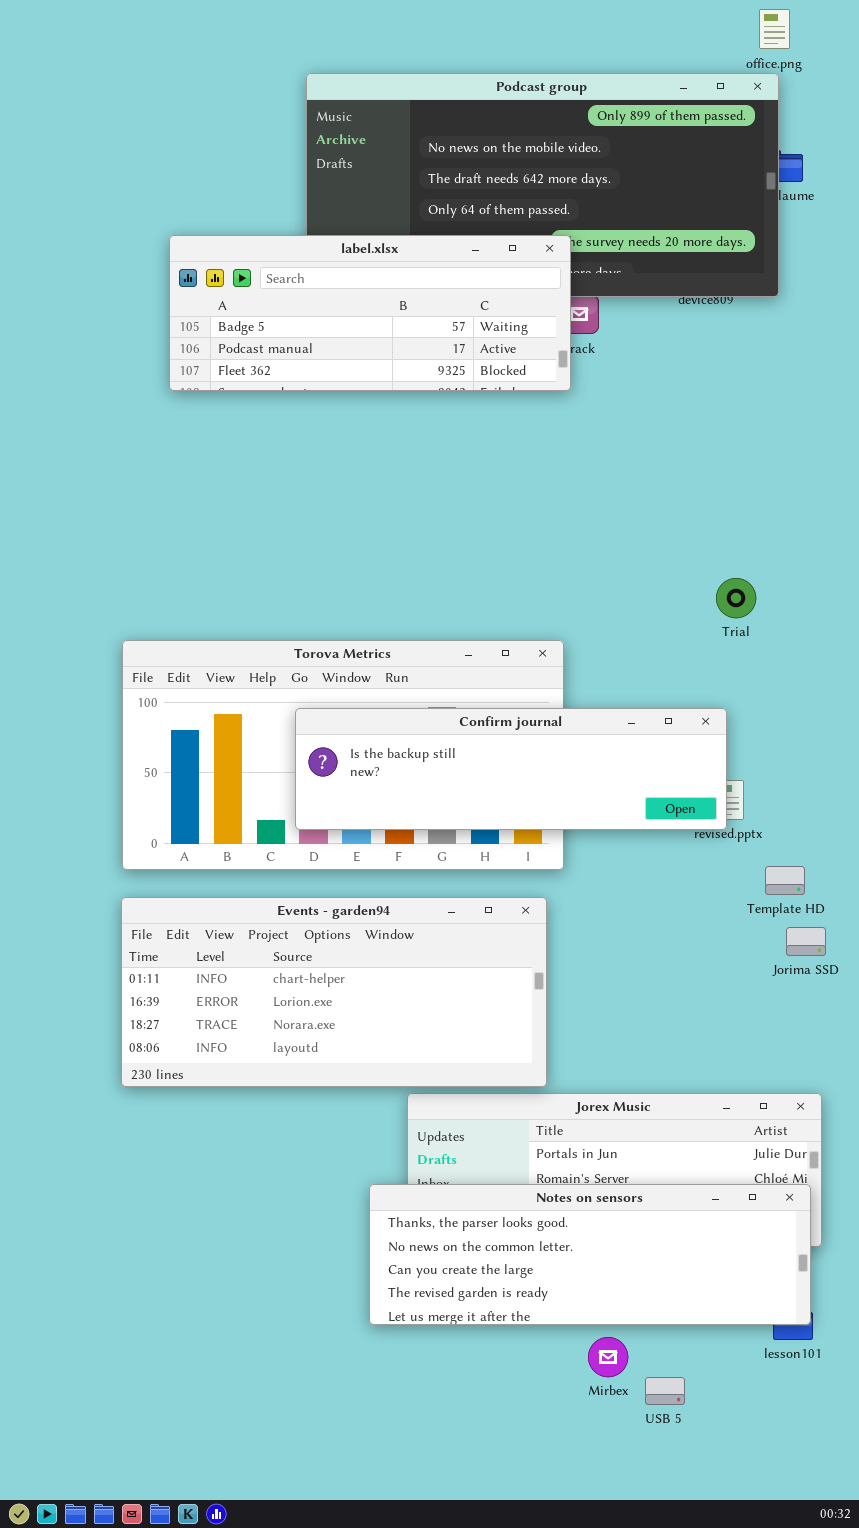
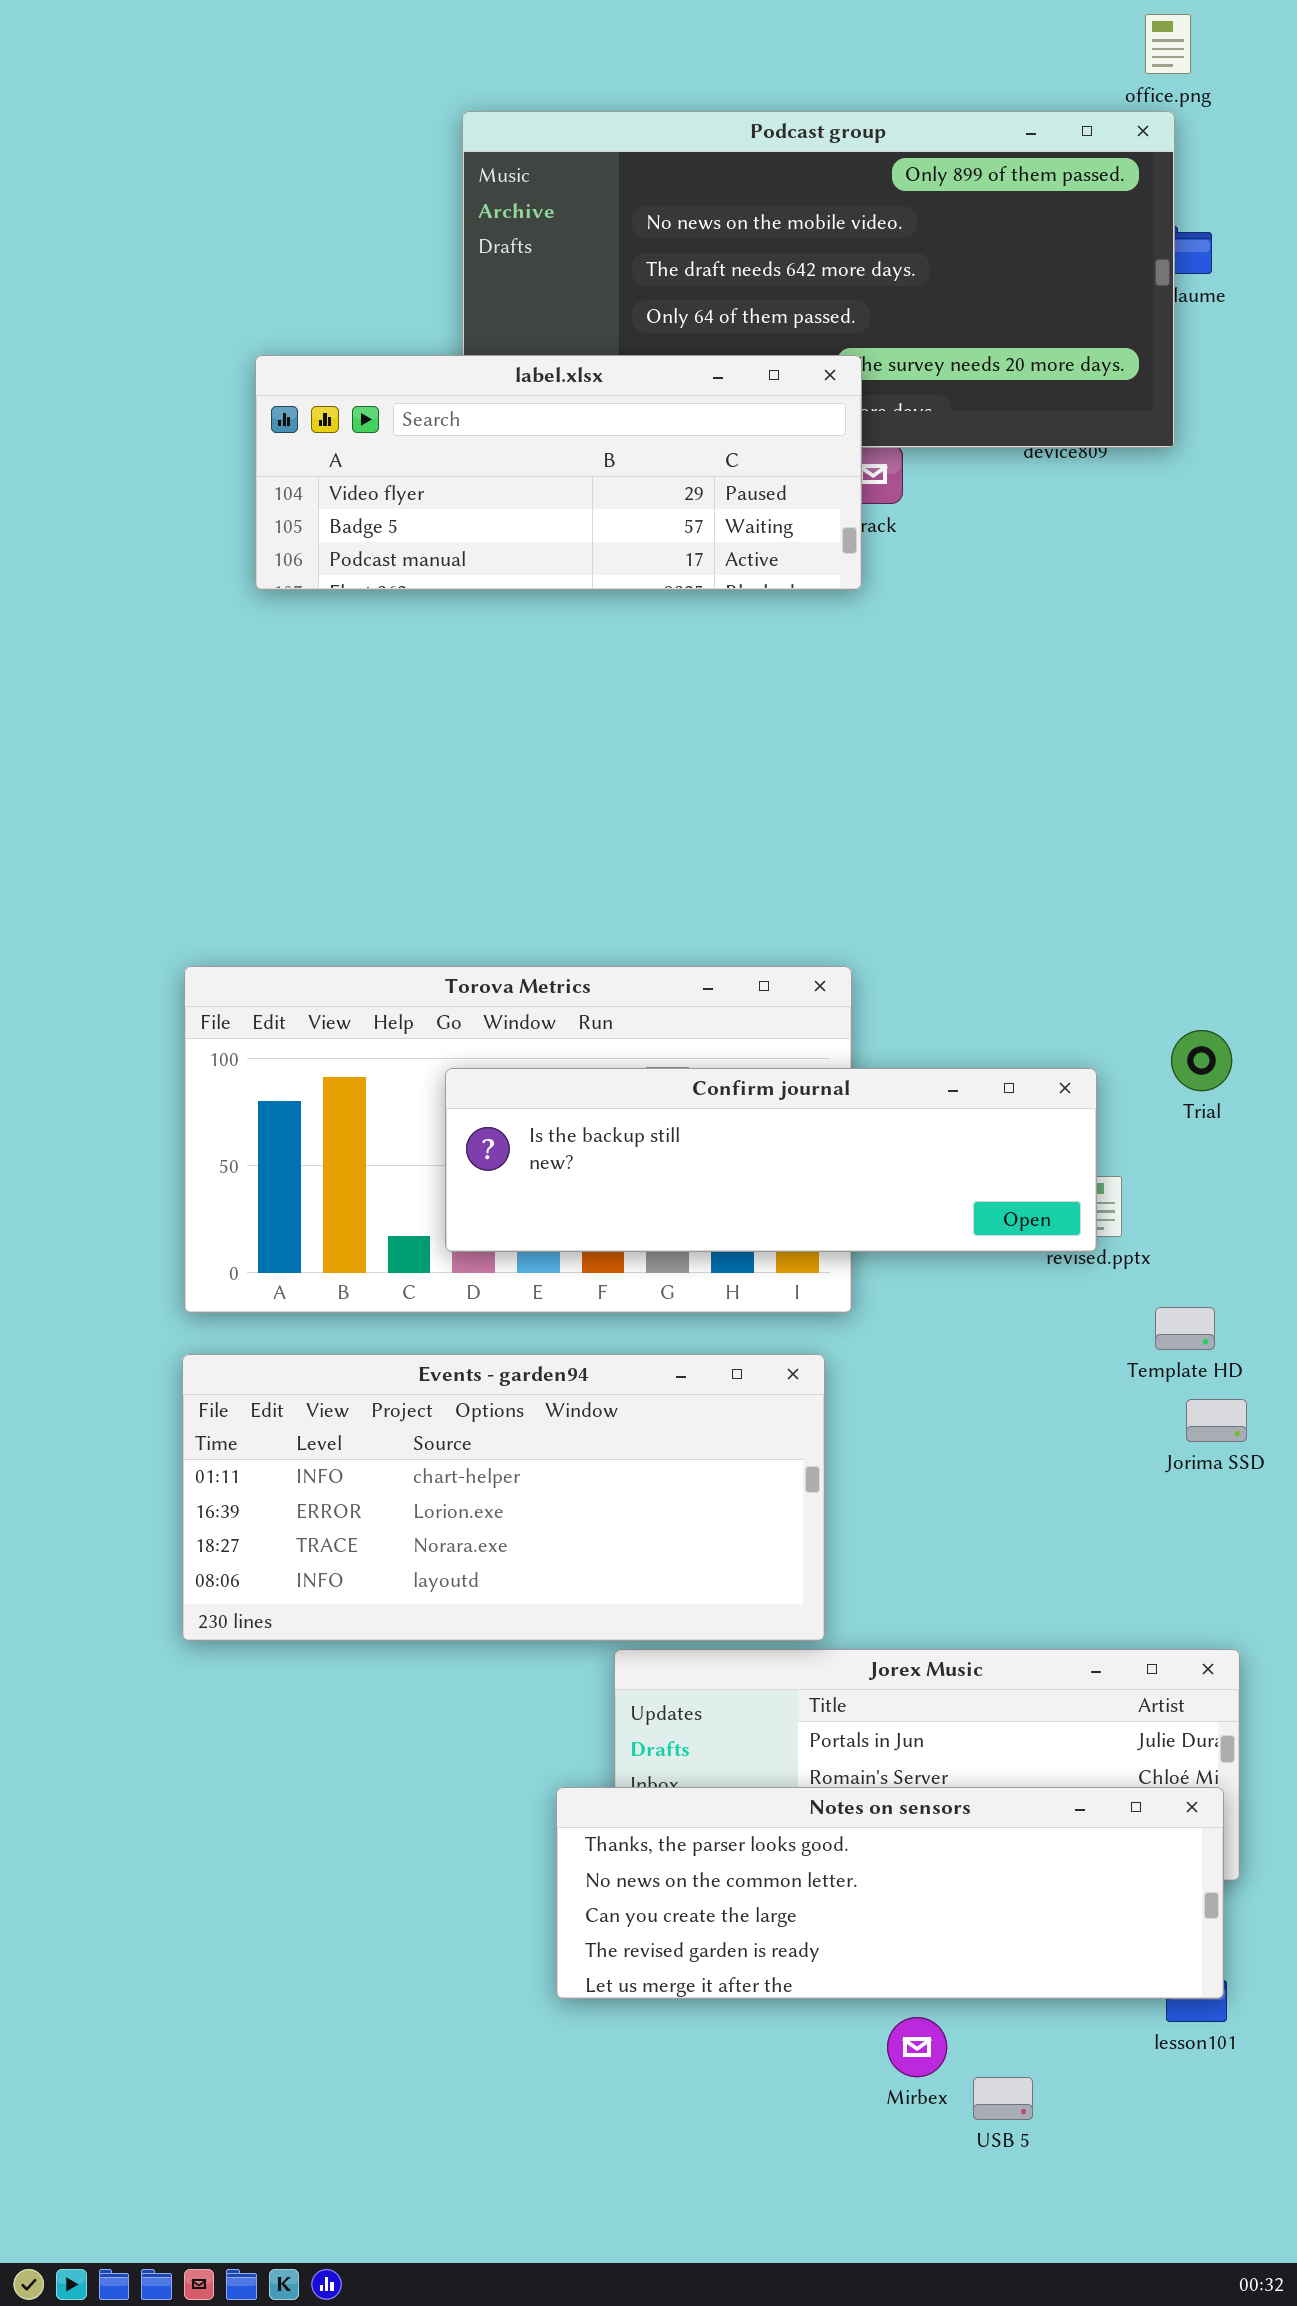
label.xlsx: [169,235,571,391] -> [255,355,862,590], scrolled up 1 row
Trial: [716,578,756,618] -> [1171,1030,1232,1091], moved

